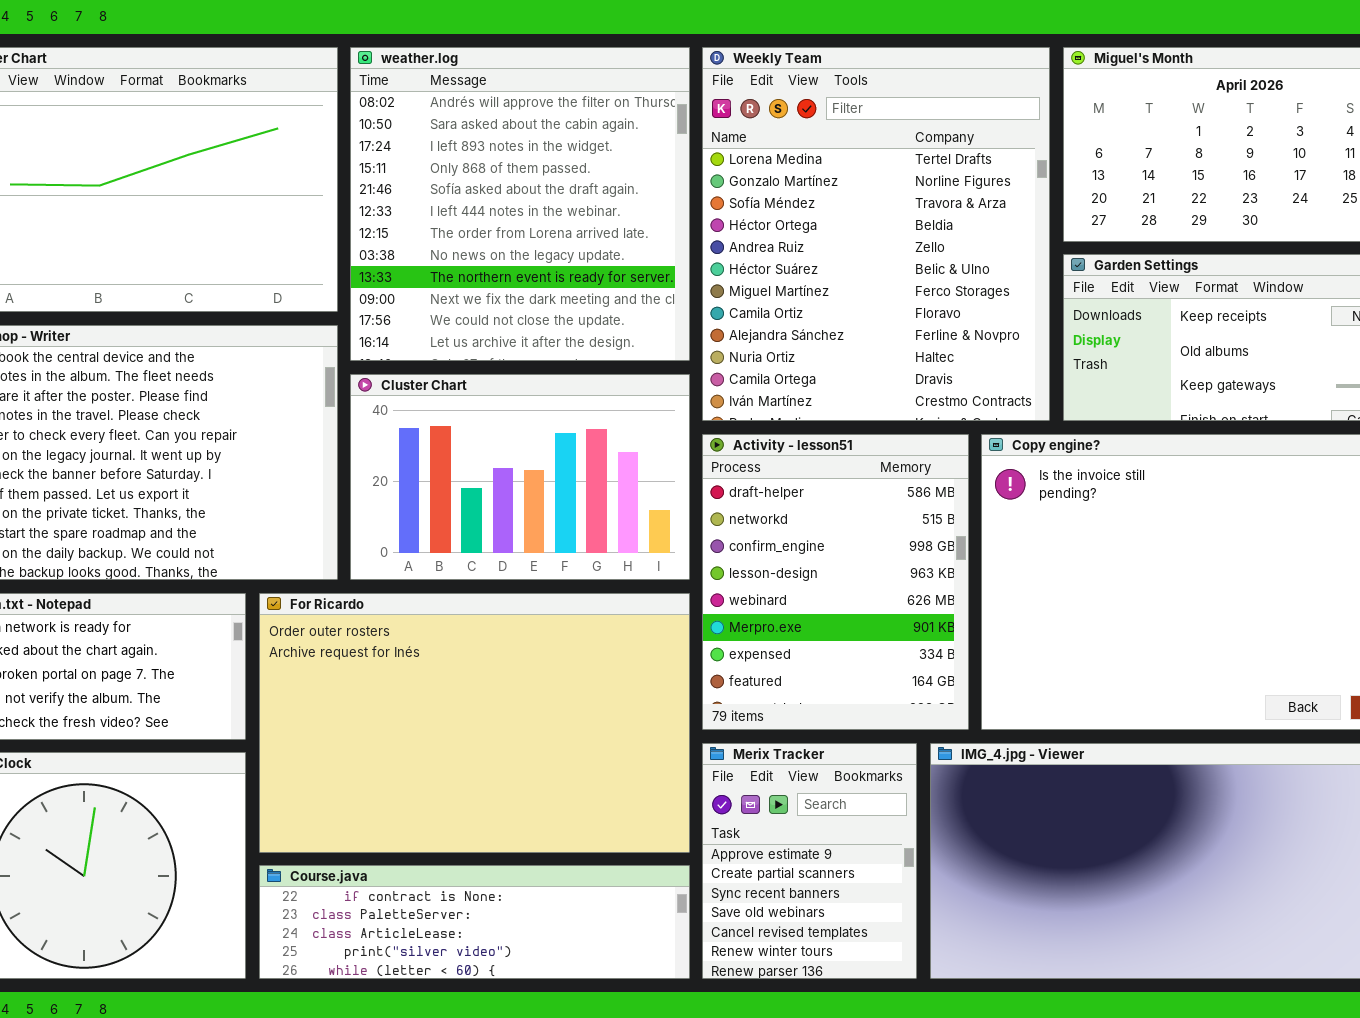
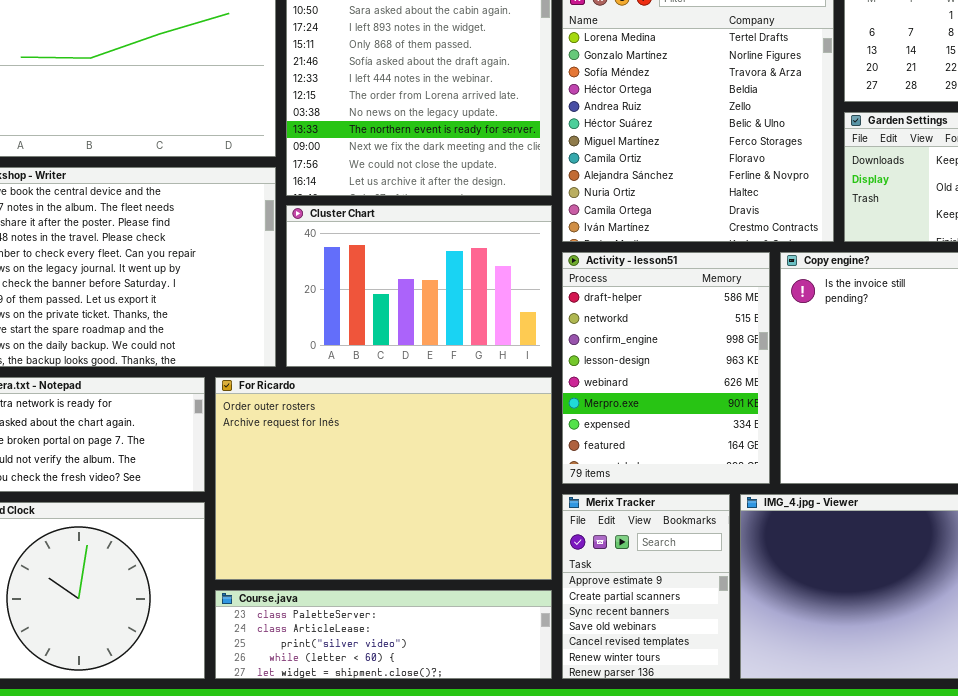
Course.java: [259,865,690,979] -> [215,590,552,679], scrolled down 1 row

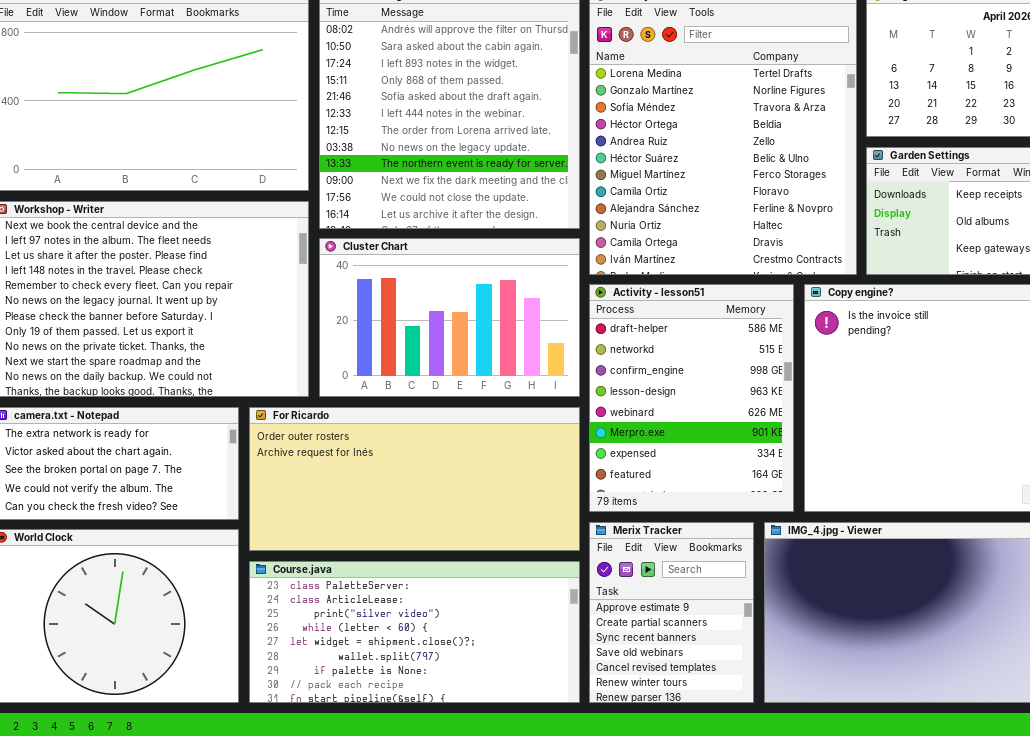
For Ricardo: [215,377,552,580] -> [249,407,580,551], resized
Course.java: [215,590,552,679] -> [249,561,580,703], resized

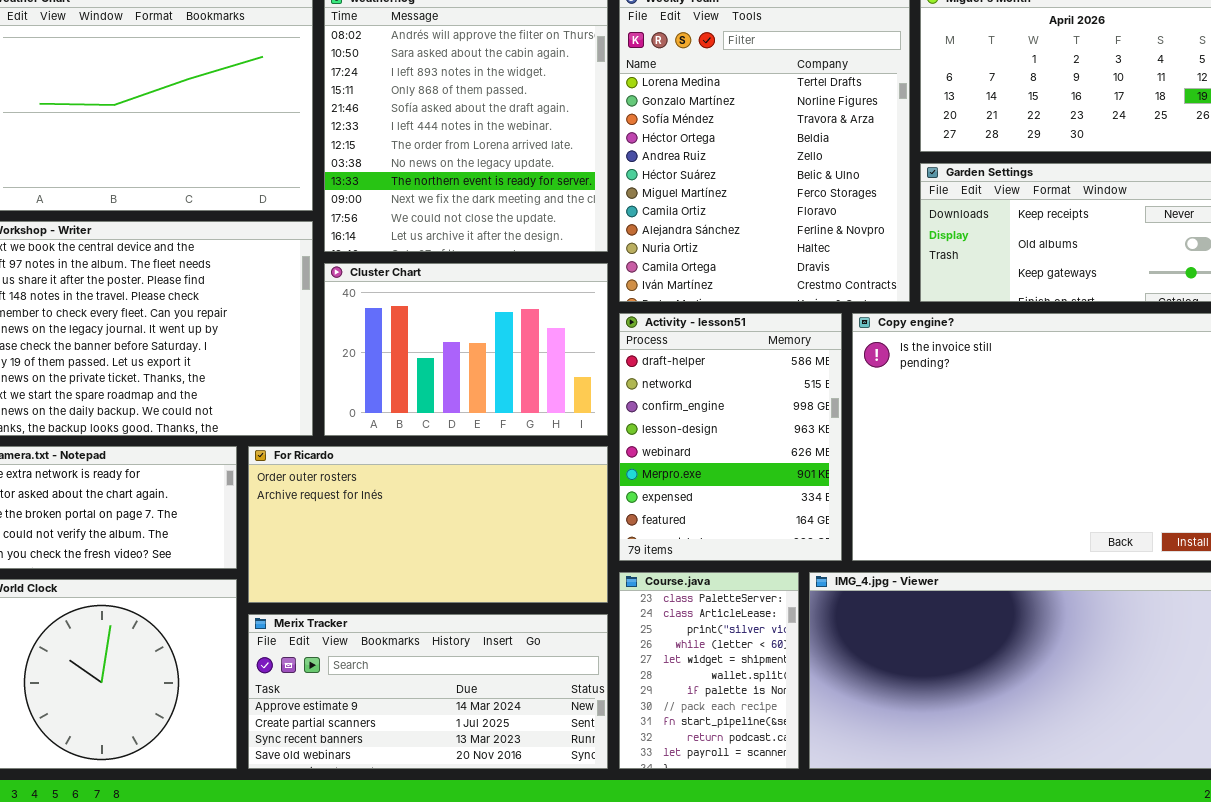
Merix Tracker: [589,522,754,703] -> [248,614,608,769], moved, resized
Course.java: [249,561,580,703] -> [619,572,799,769], moved, resized

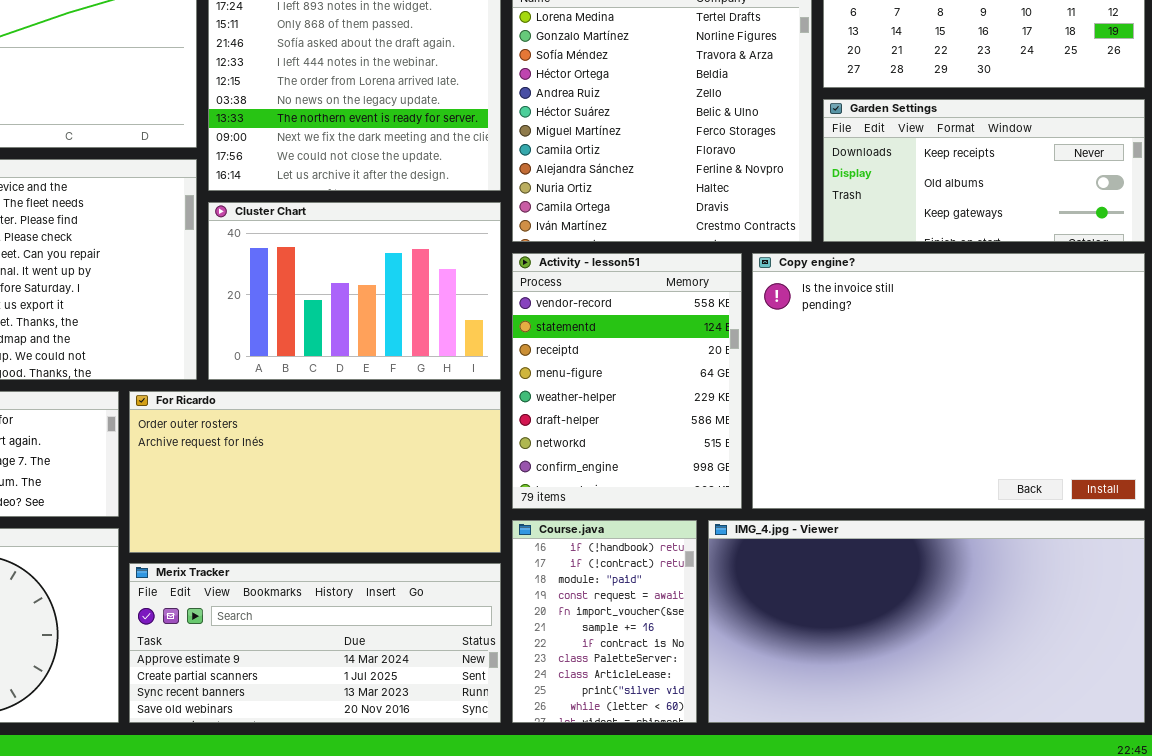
Activity - lesson51: [619,313,842,561] -> [512,253,742,509], scrolled up 5 rows
Course.java: [619,572,799,769] -> [512,520,697,723], scrolled up 7 rows

